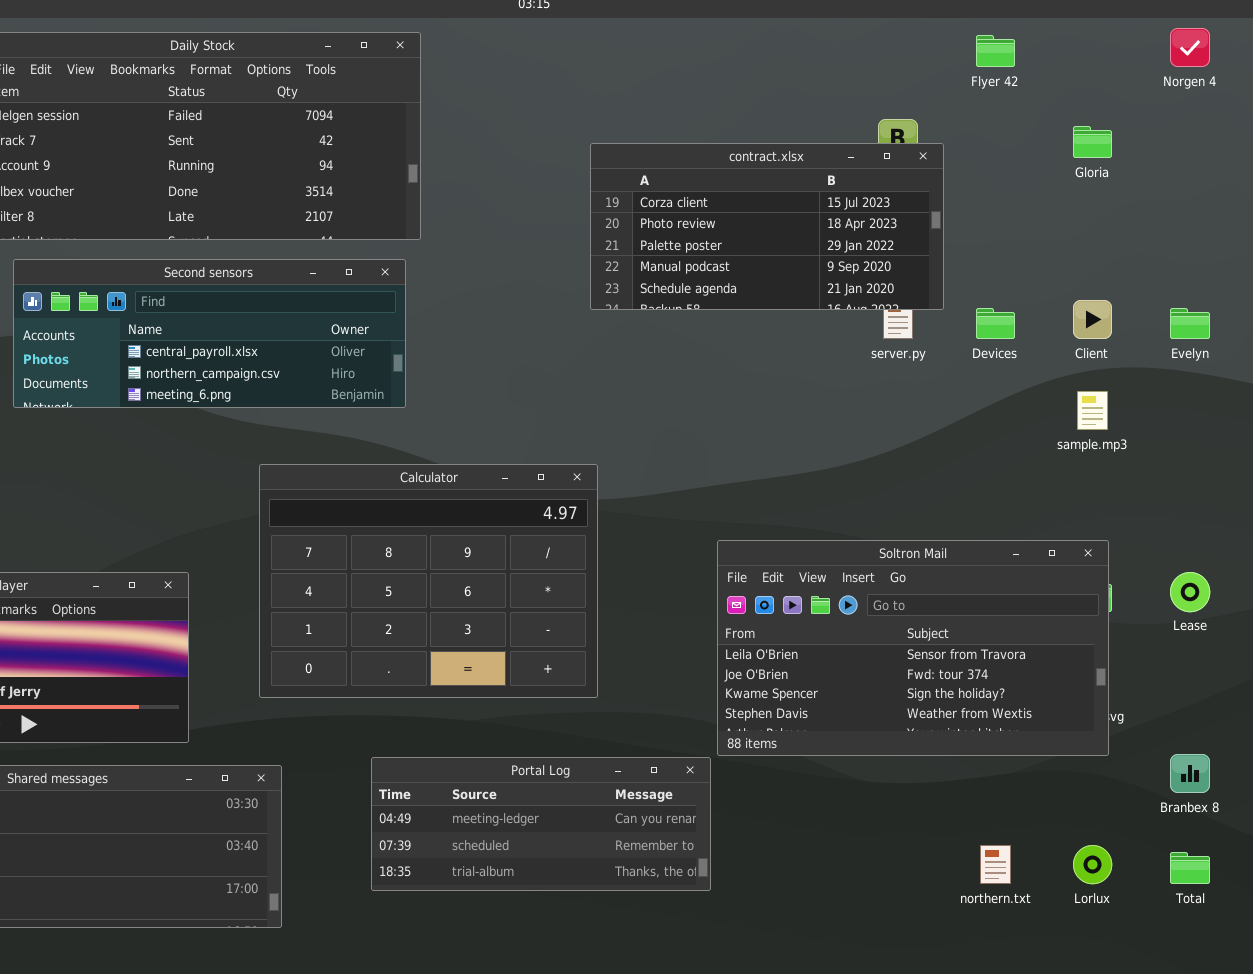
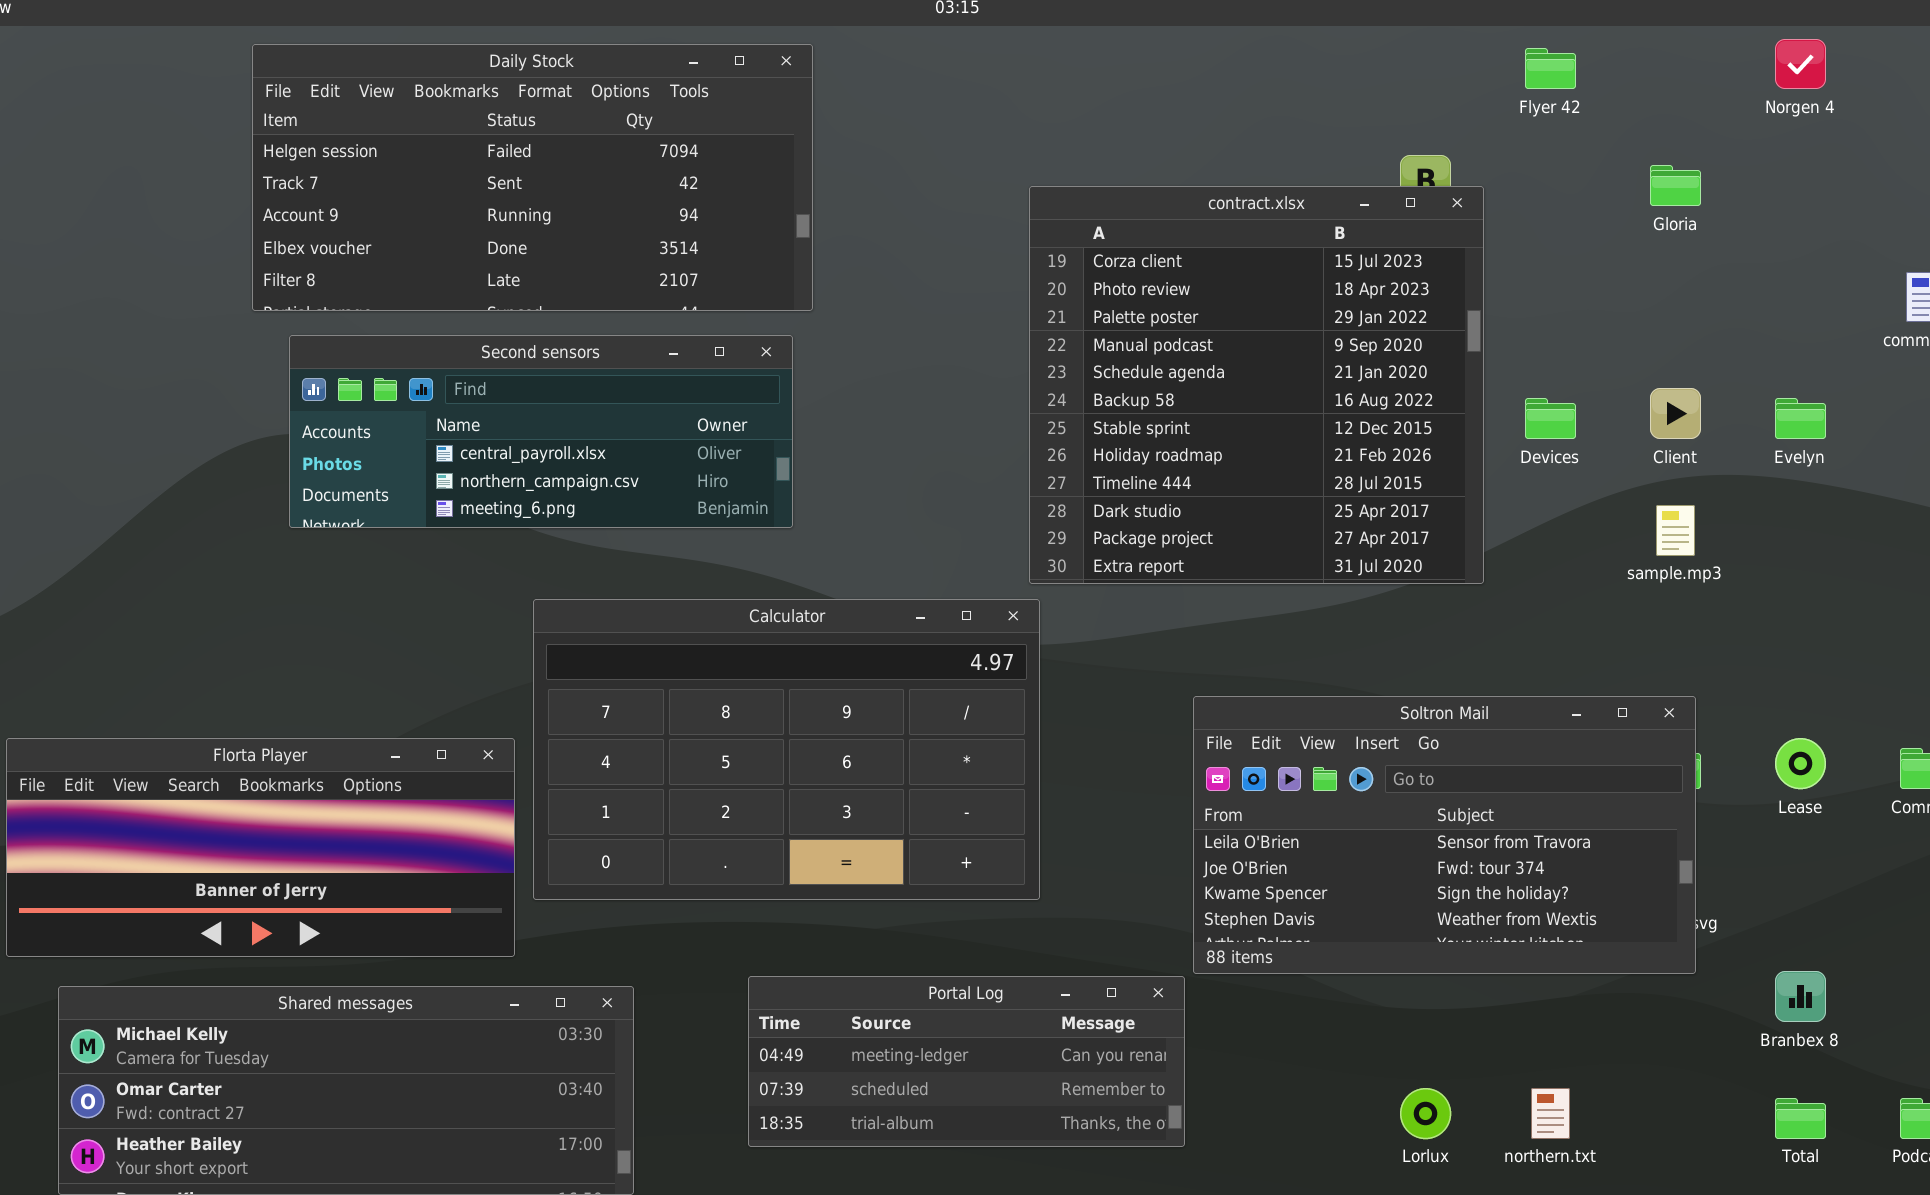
contract.xlsx: [590,143,944,310] -> [1029,186,1484,584], resized
Calculator: [259,464,598,698] -> [533,599,1040,900], resized
Lorlux: [1073,845,1112,884] -> [1400,1088,1451,1139], moved

